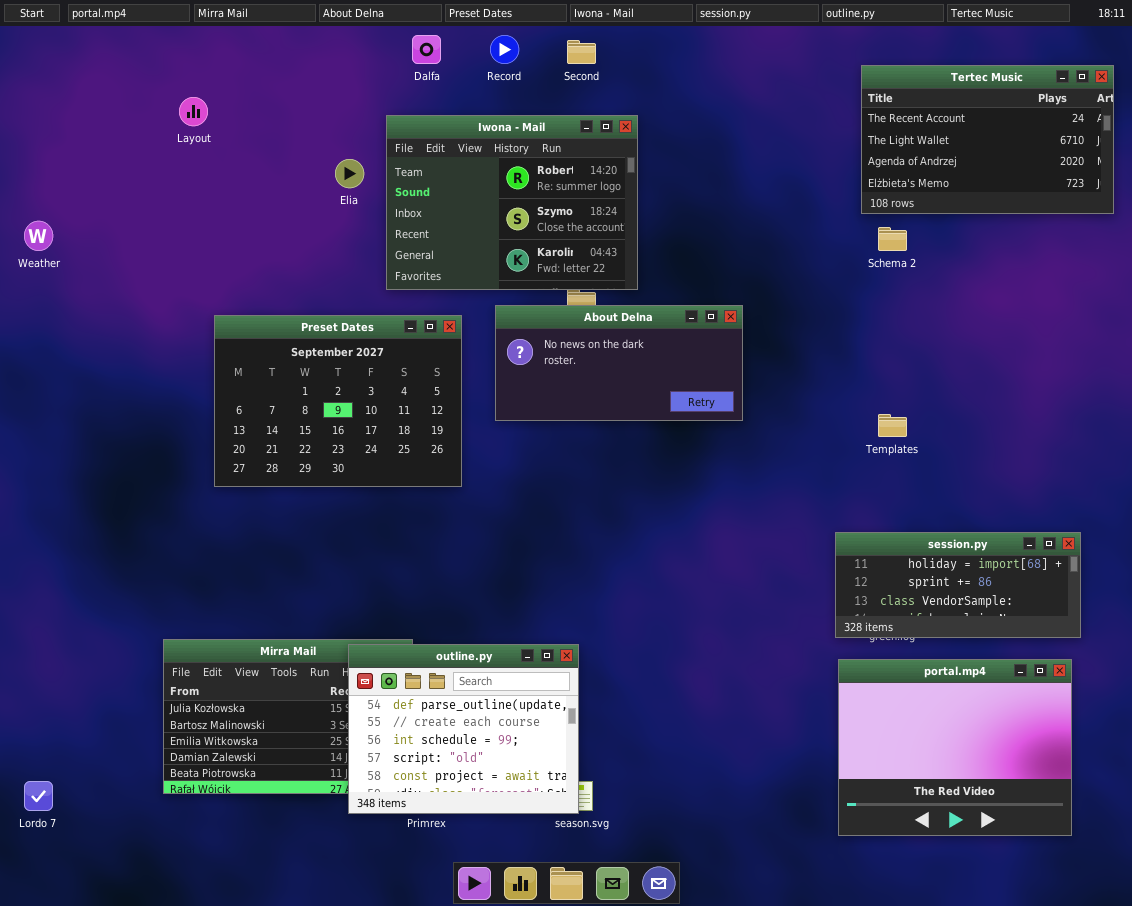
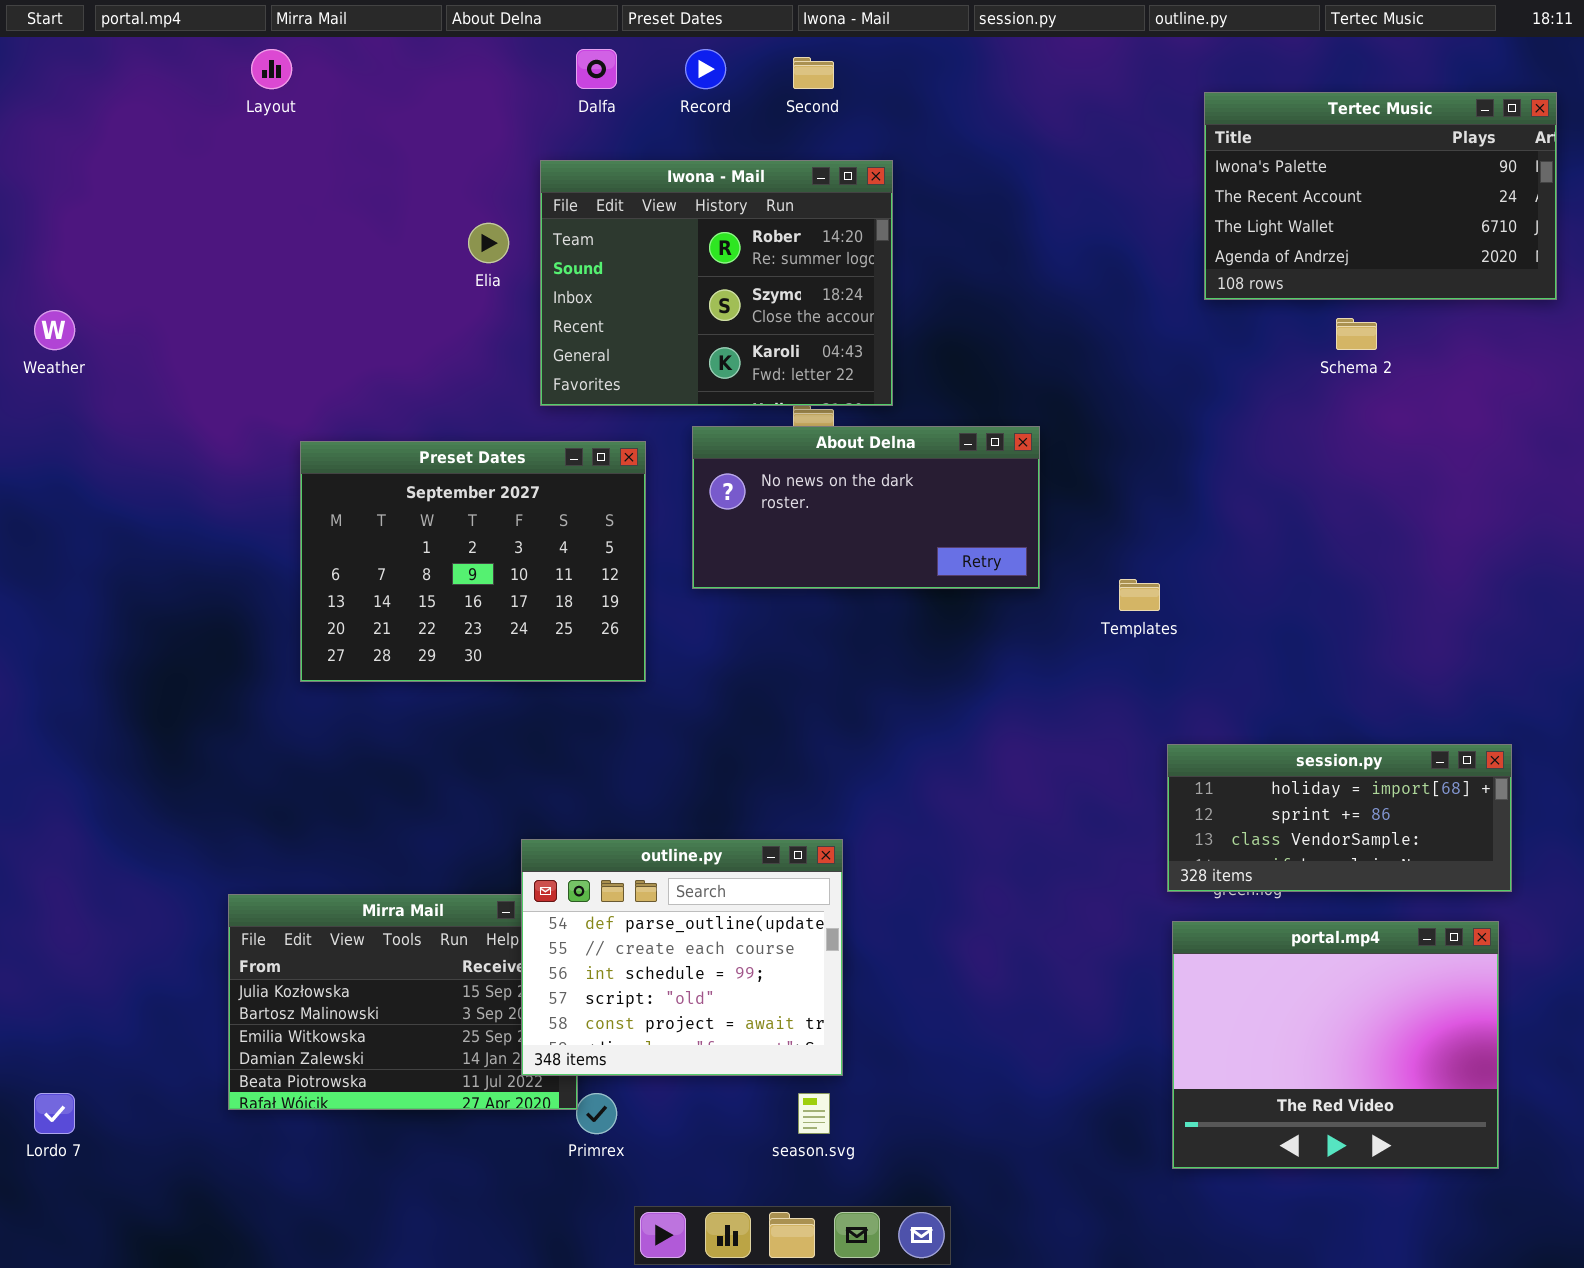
Tertec Music: [861,65,1114,214] -> [1204,92,1557,300], scrolled up 1 row
Layout: [179,97,208,126] -> [251,49,292,89], moved
Schema 2: [878,227,907,251] -> [1336,318,1377,350], moved
Templates: [878,414,907,437] -> [1119,579,1160,611], moved
outline.py: [348,644,579,814] -> [521,839,843,1076], moved

